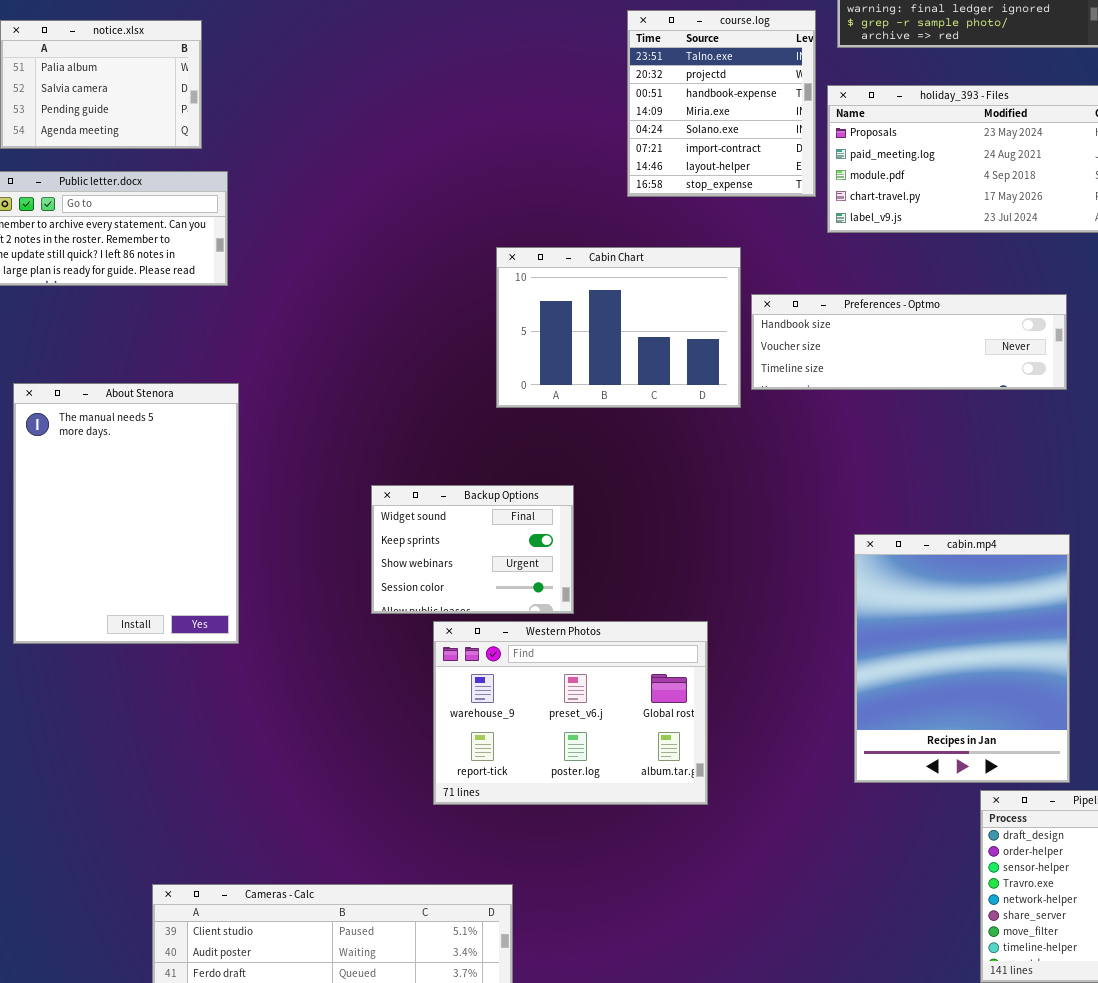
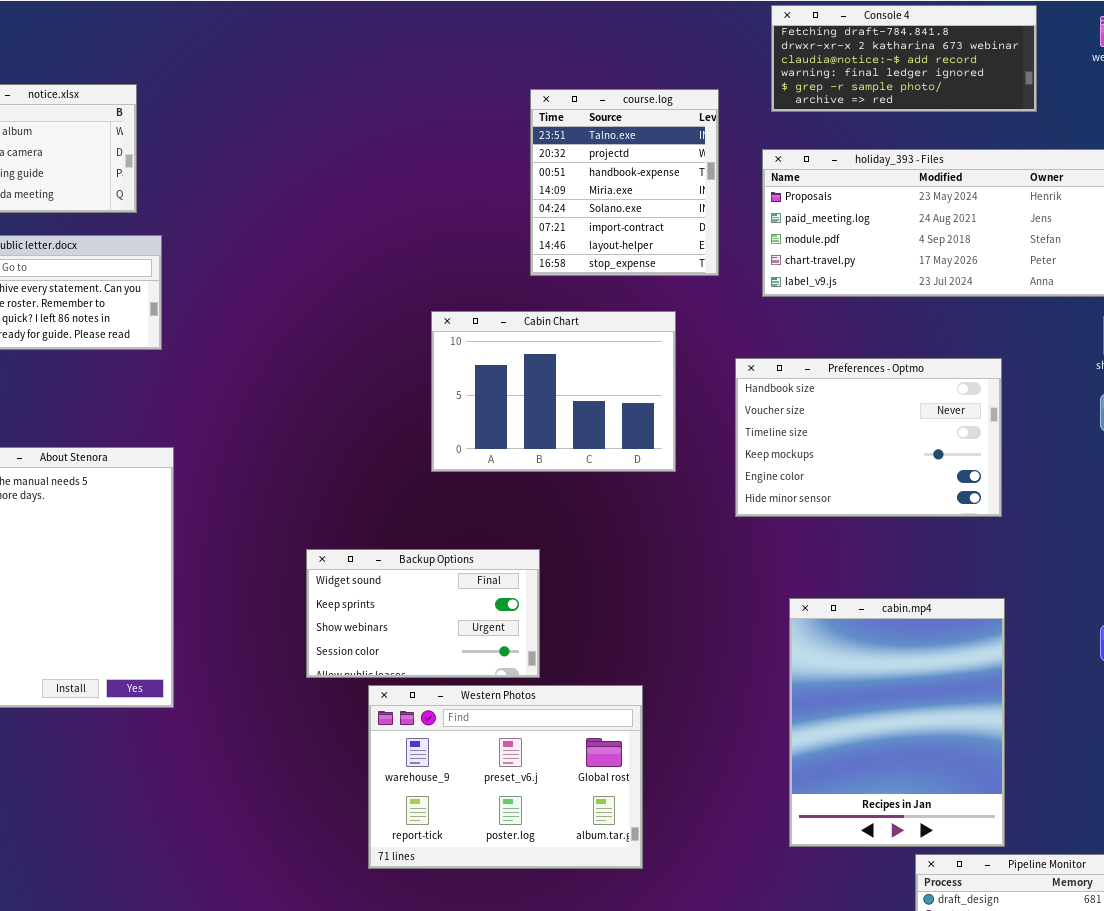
course.log: [627,10,816,197] -> [530,89,719,276], moved
Preferences - Optmo: [751,294,1067,390] -> [735,358,1002,517], resized
Backup Options: [371,485,574,614] -> [306,549,540,678], resized

